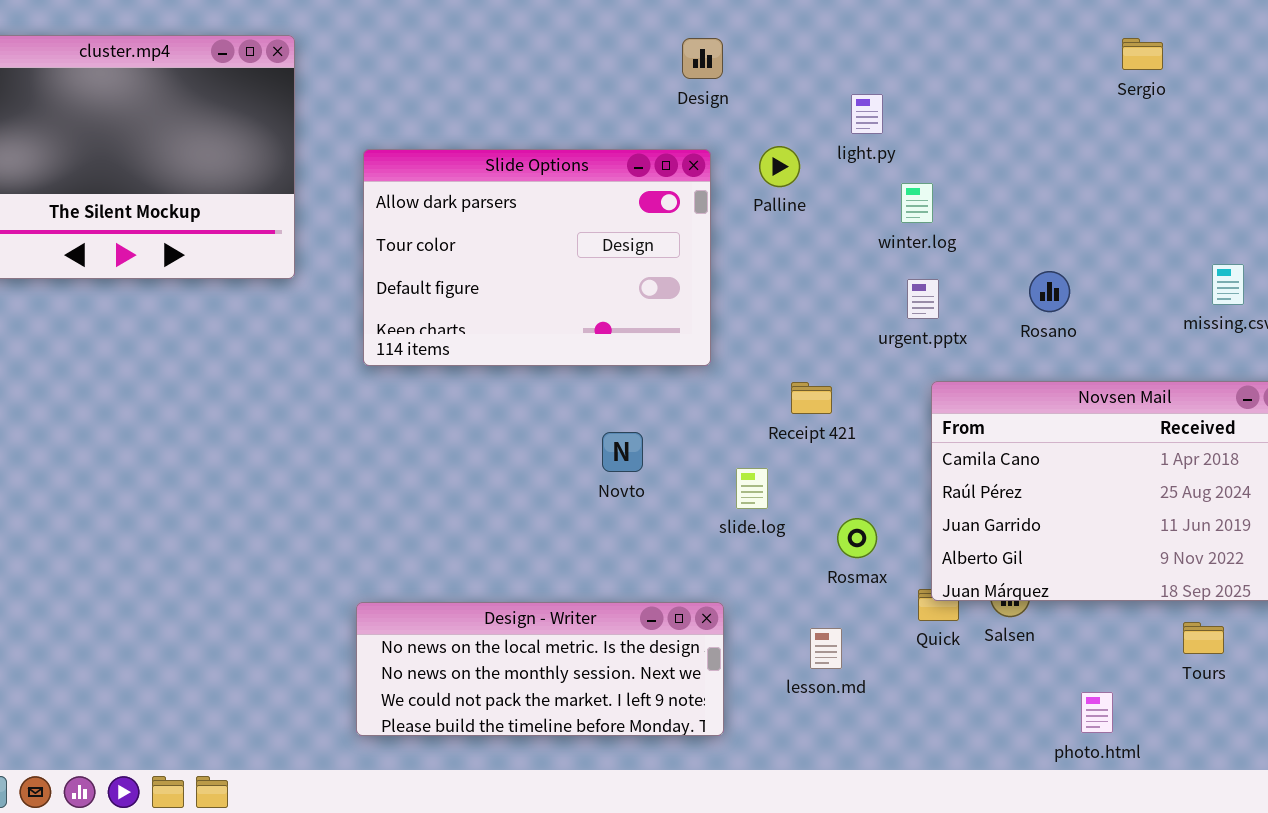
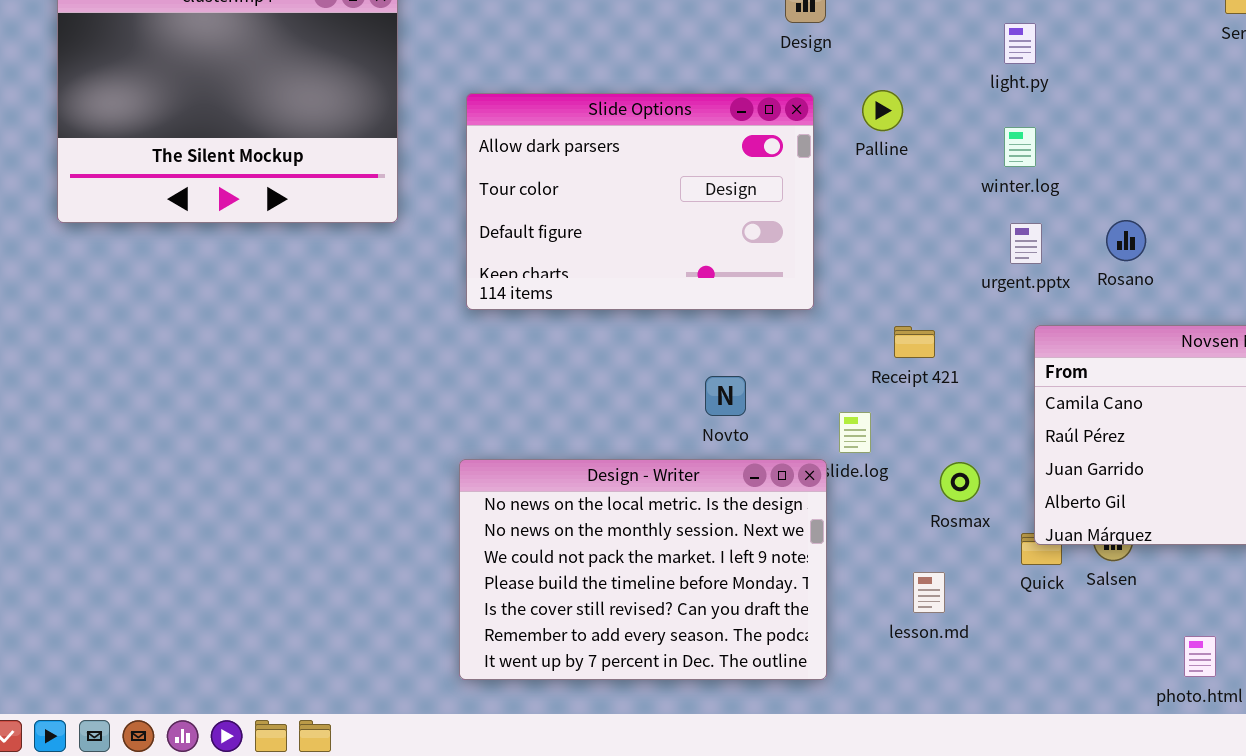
light.py: [851,94,883,134] -> [1004,23,1036,64], moved
Rosano: [1029,271,1070,312] -> [1106,220,1146,261], moved
Design - Writer: [356,602,724,736] -> [459,459,827,680], resized

